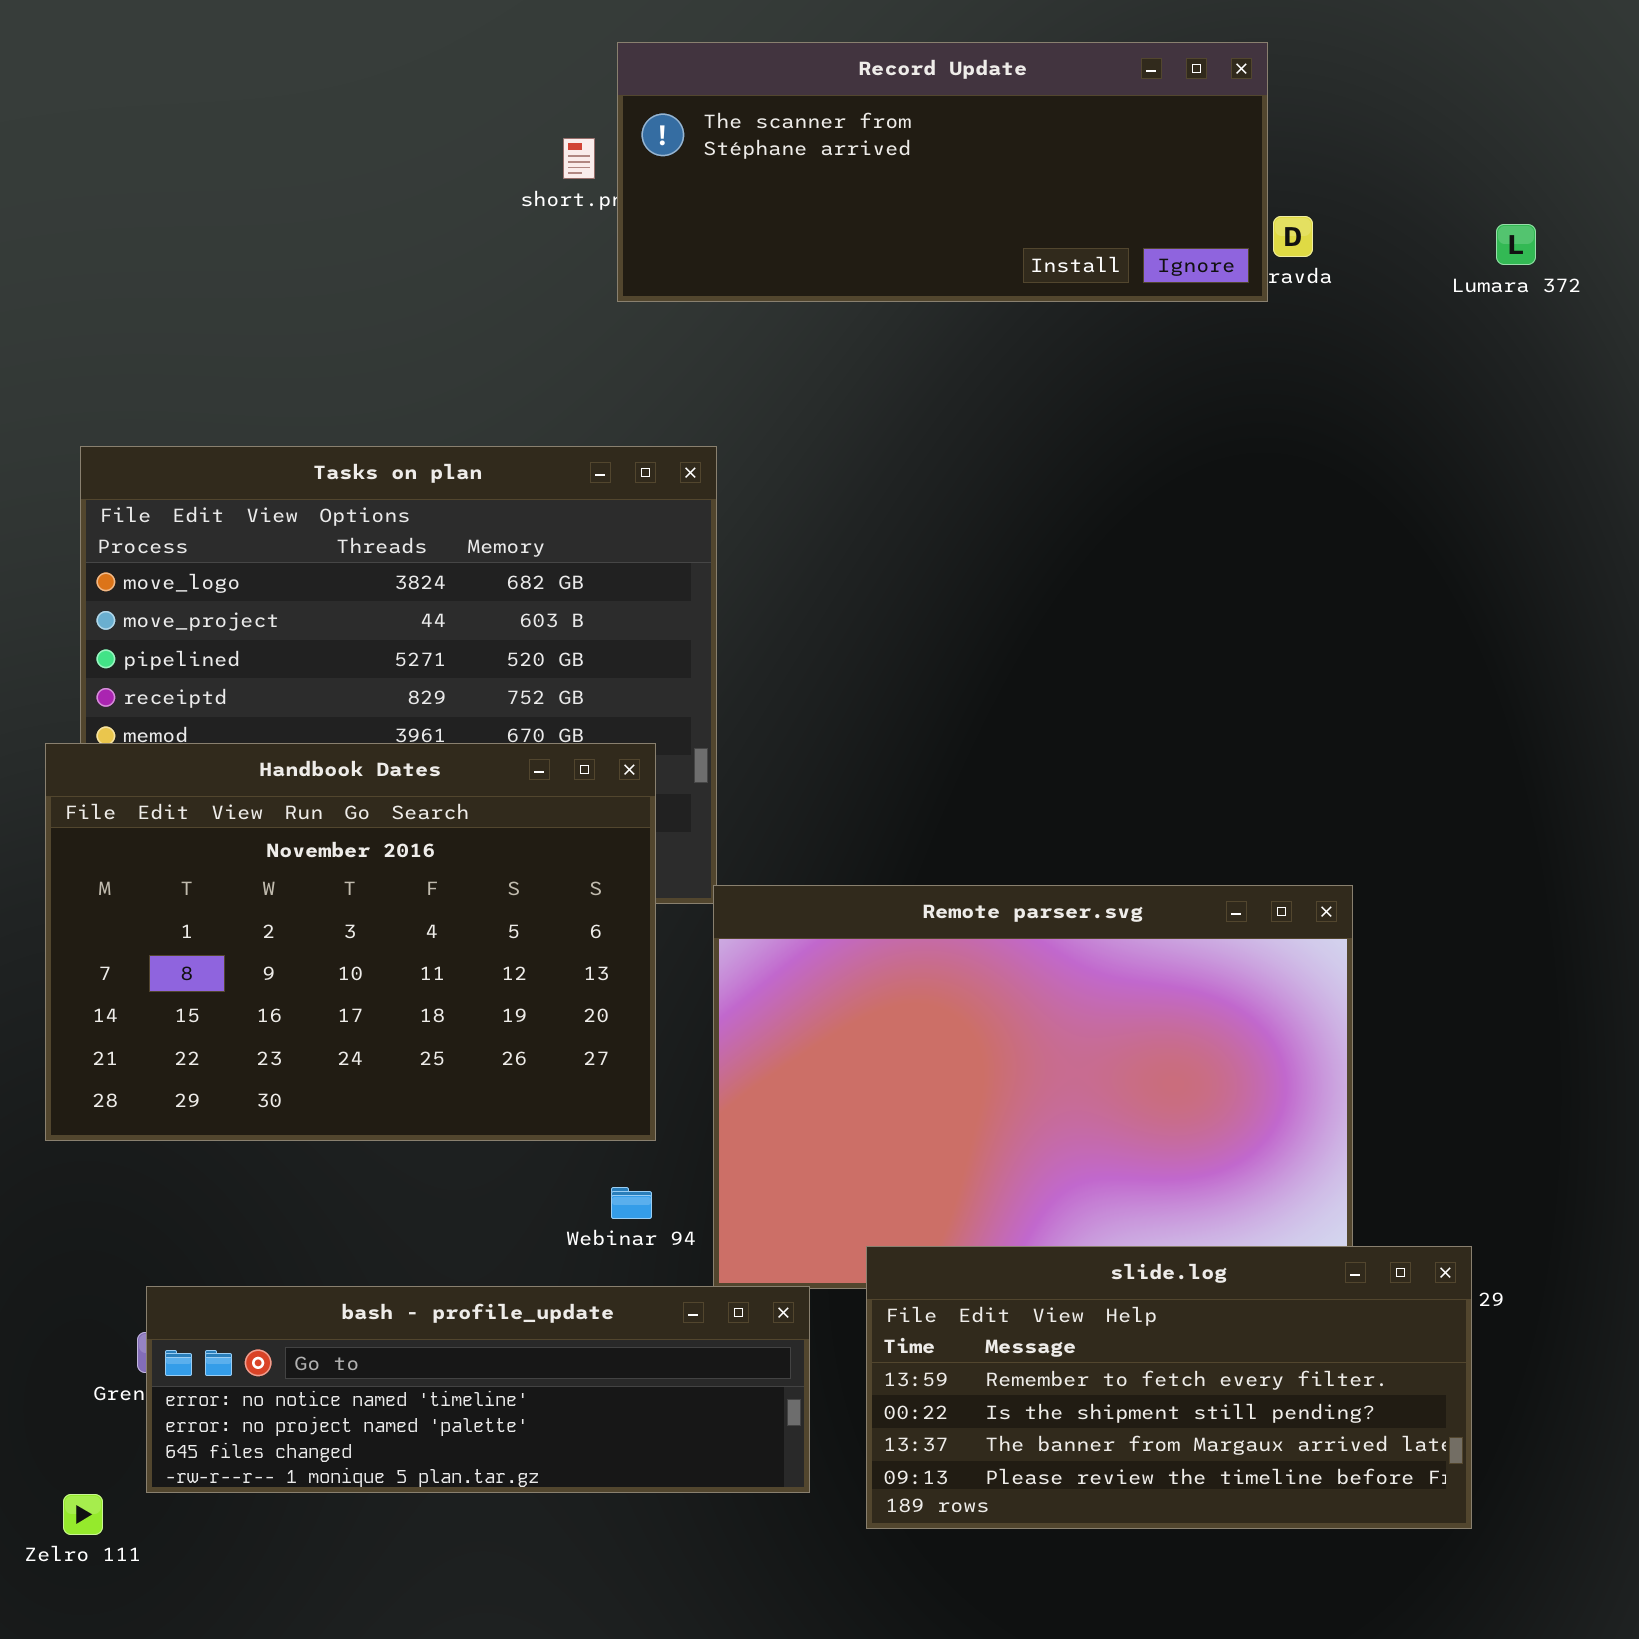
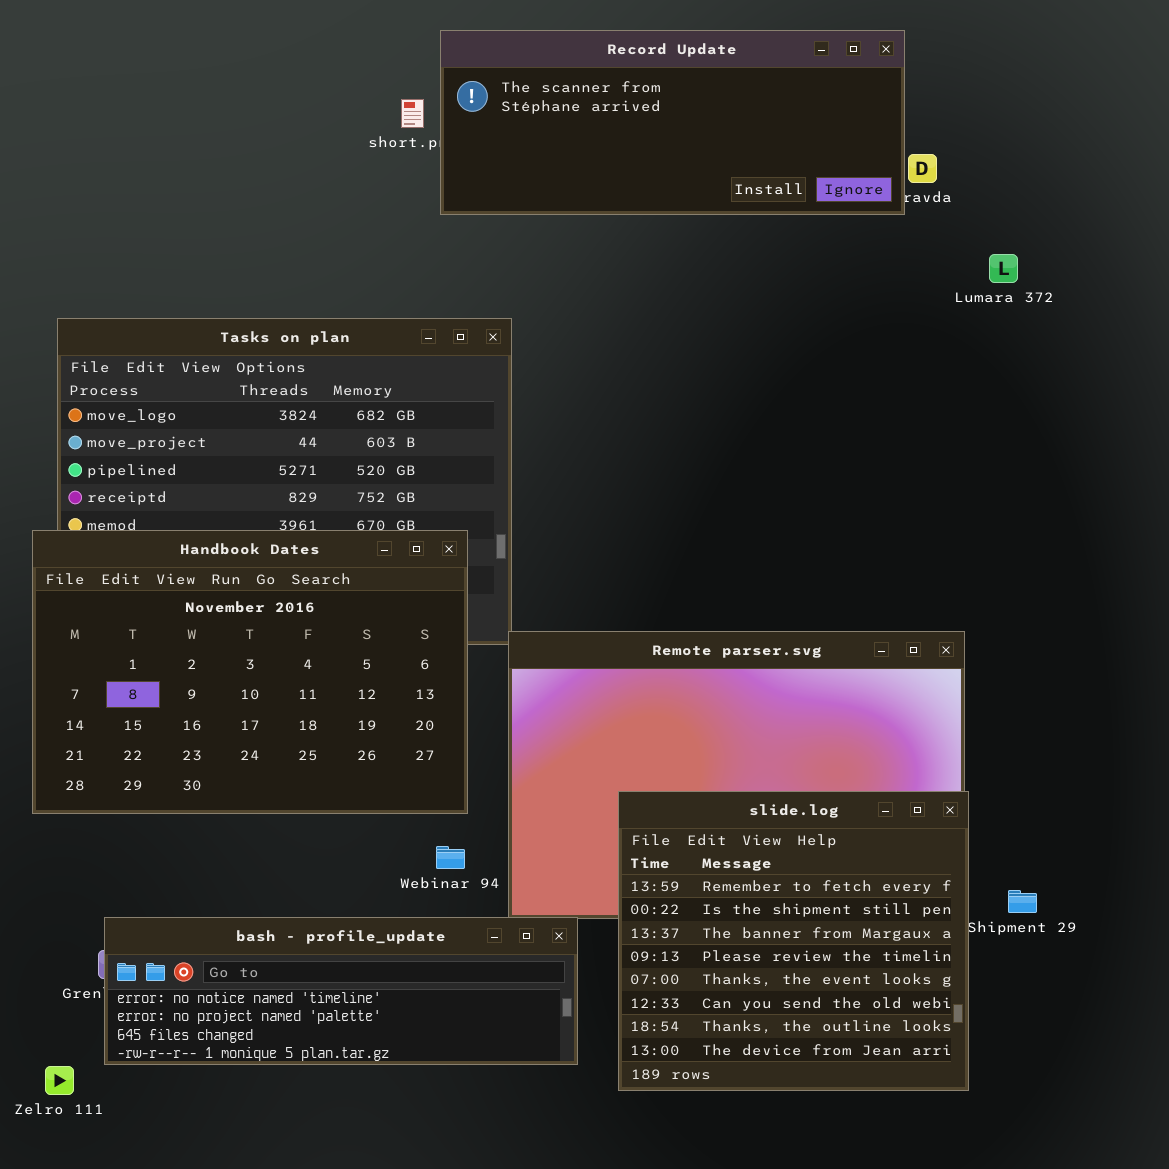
Lumara 372: [1496,224,1536,265] -> [989,254,1018,283], moved
slide.log: [866,1246,1472,1529] -> [618,791,969,1091], resized

